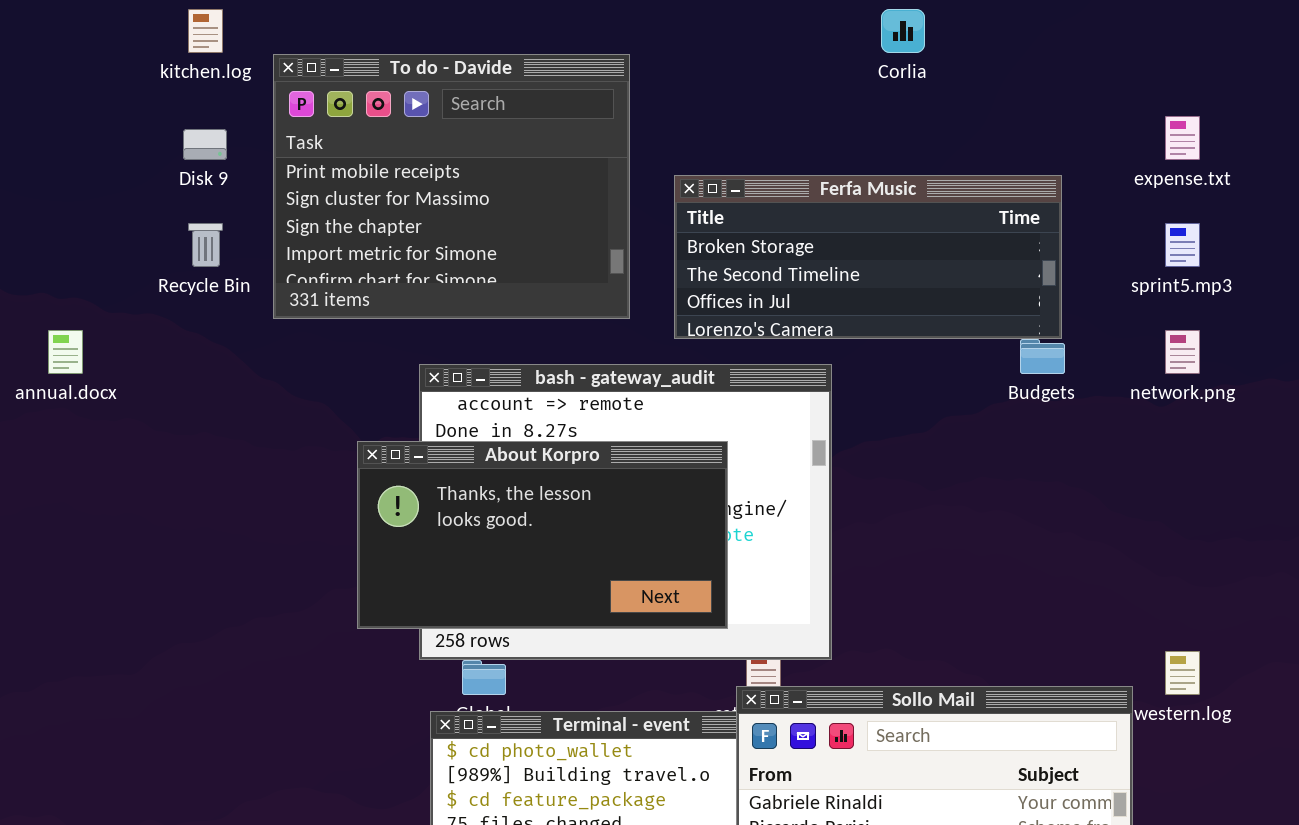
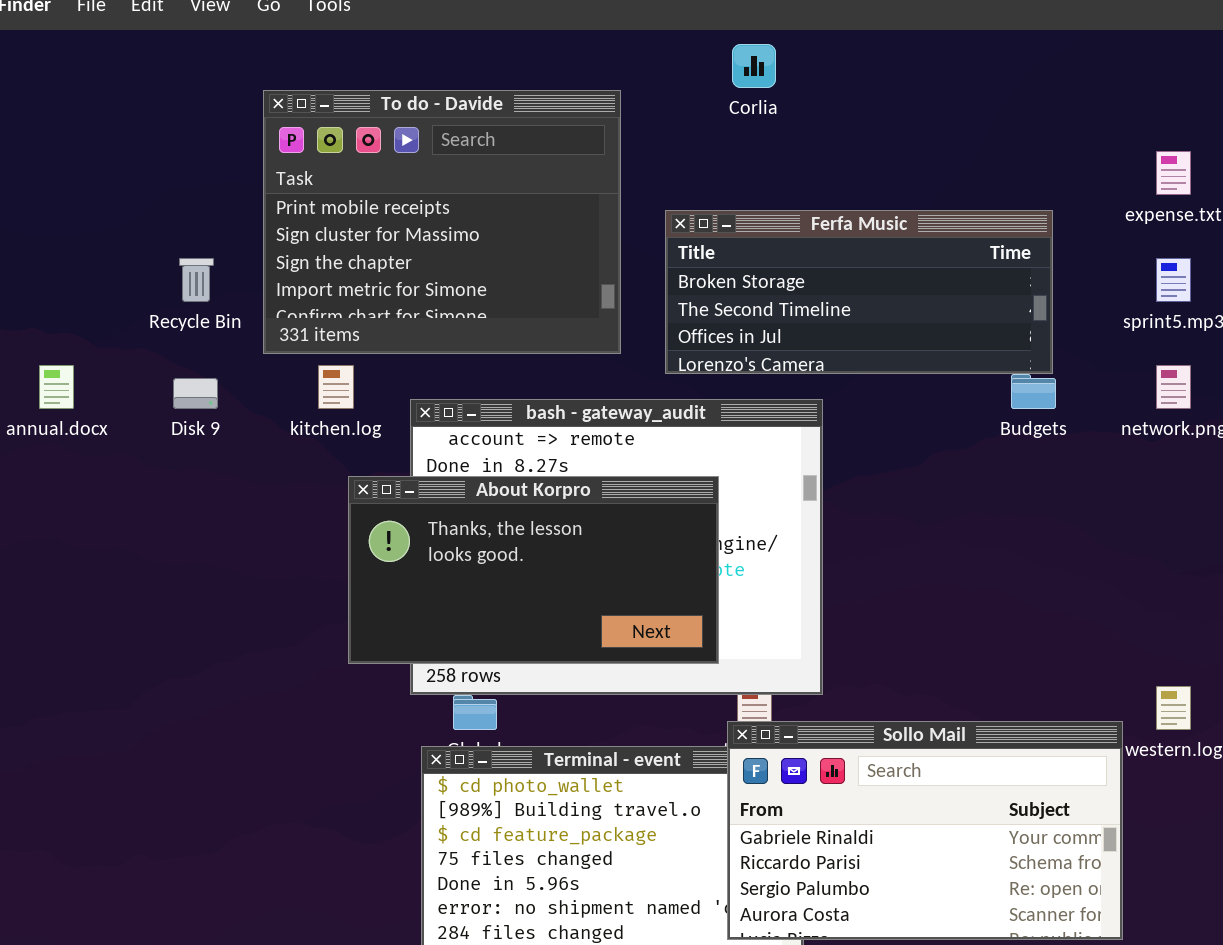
kitchen.log: [188,9,223,53] -> [318,365,354,409], moved
Corlia: [881,9,925,53] -> [732,44,776,88], moved
Disk 9: [183,129,227,160] -> [173,378,218,409], moved

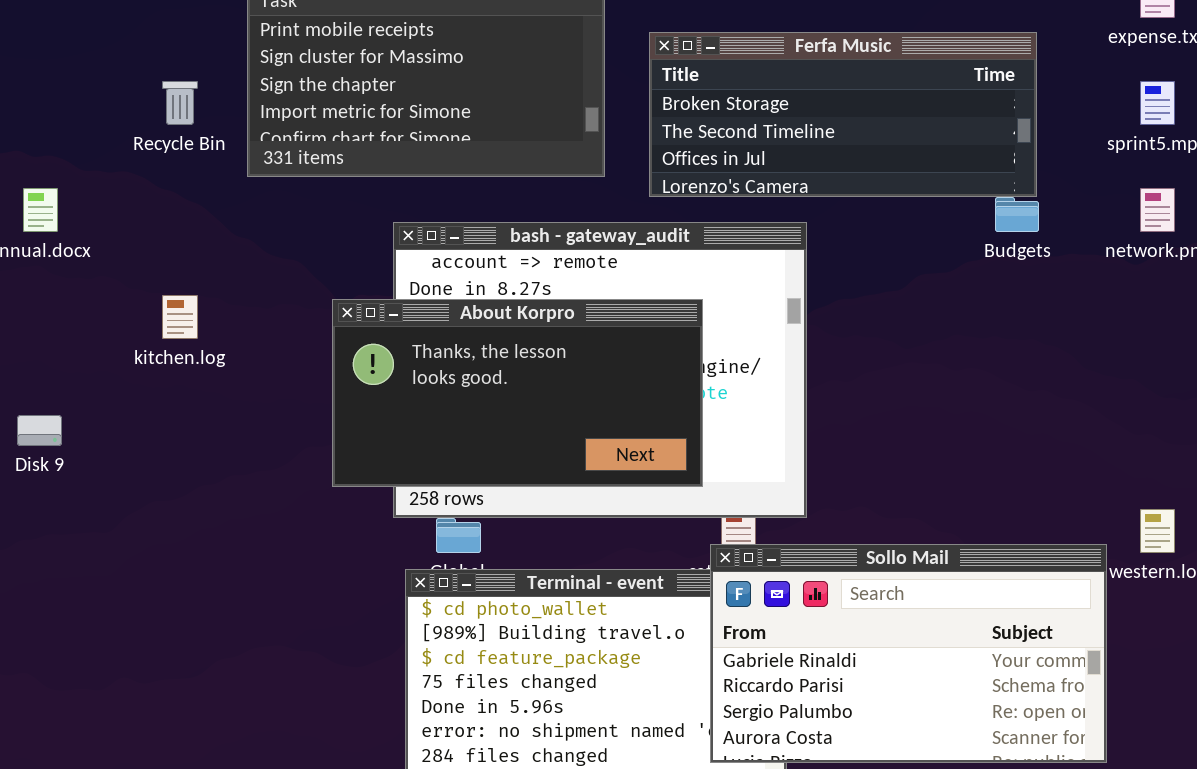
kitchen.log: [318,365,354,409] -> [162,295,198,339], moved
Disk 9: [173,378,218,409] -> [17,415,62,446], moved

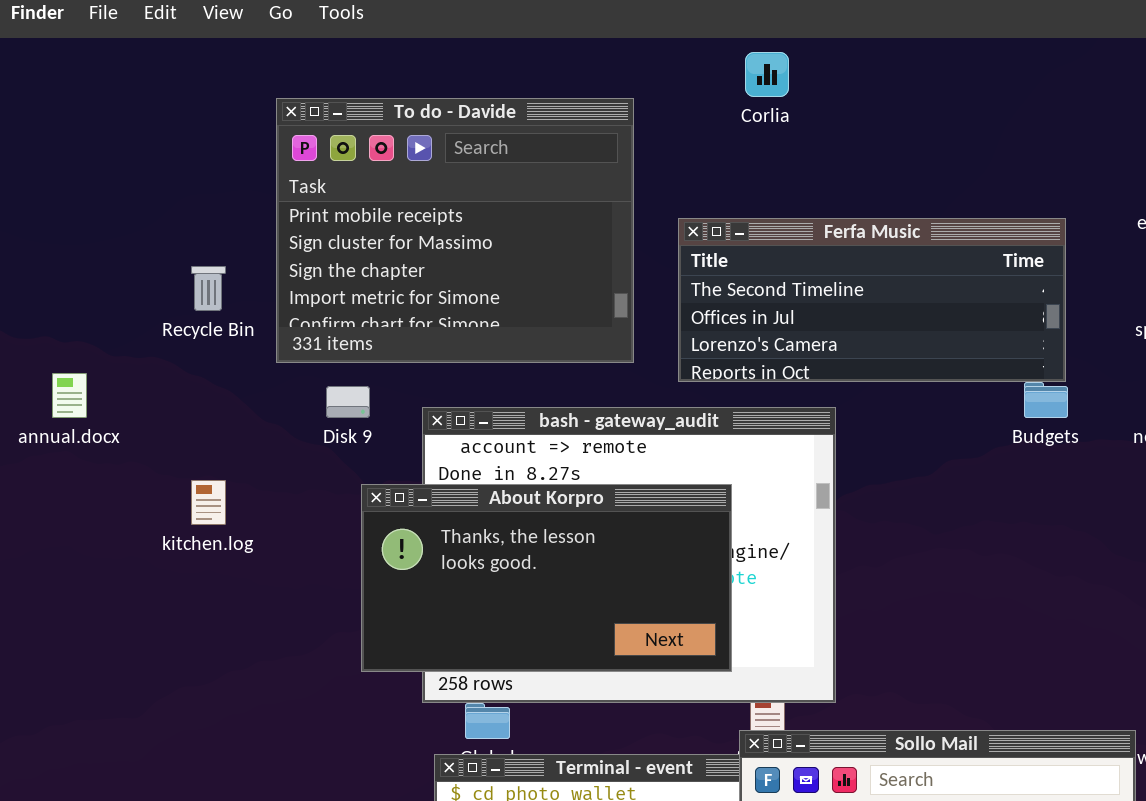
Ferfa Music: [649,32,1037,197] -> [678,218,1066,382], scrolled down 1 row
Disk 9: [17,415,62,446] -> [326,386,370,418], moved

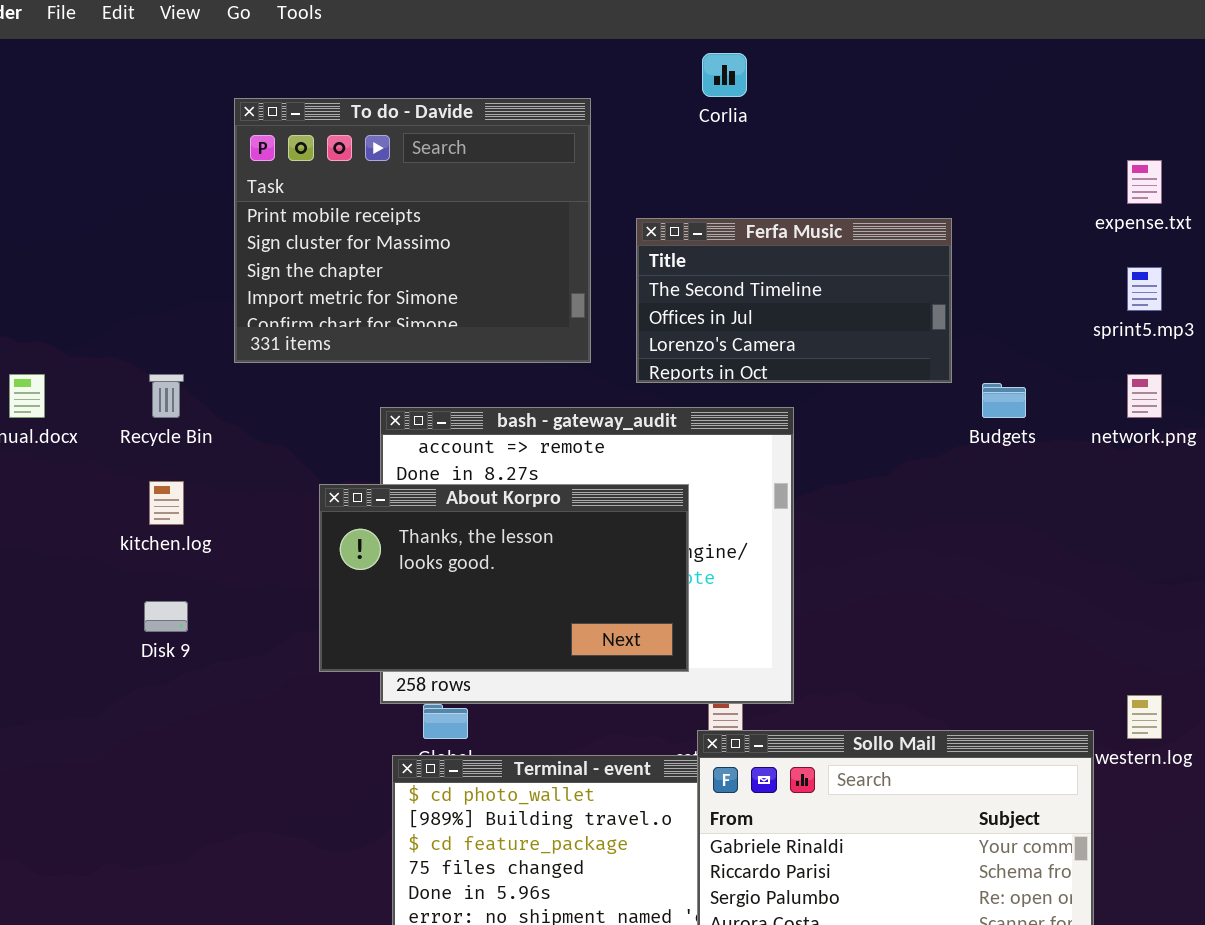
Ferfa Music: [678,218,1066,382] -> [636,218,952,383], resized
Recycle Bin: [191,266,226,311] -> [149,374,184,418], moved
Disk 9: [326,386,370,418] -> [144,601,188,632], moved

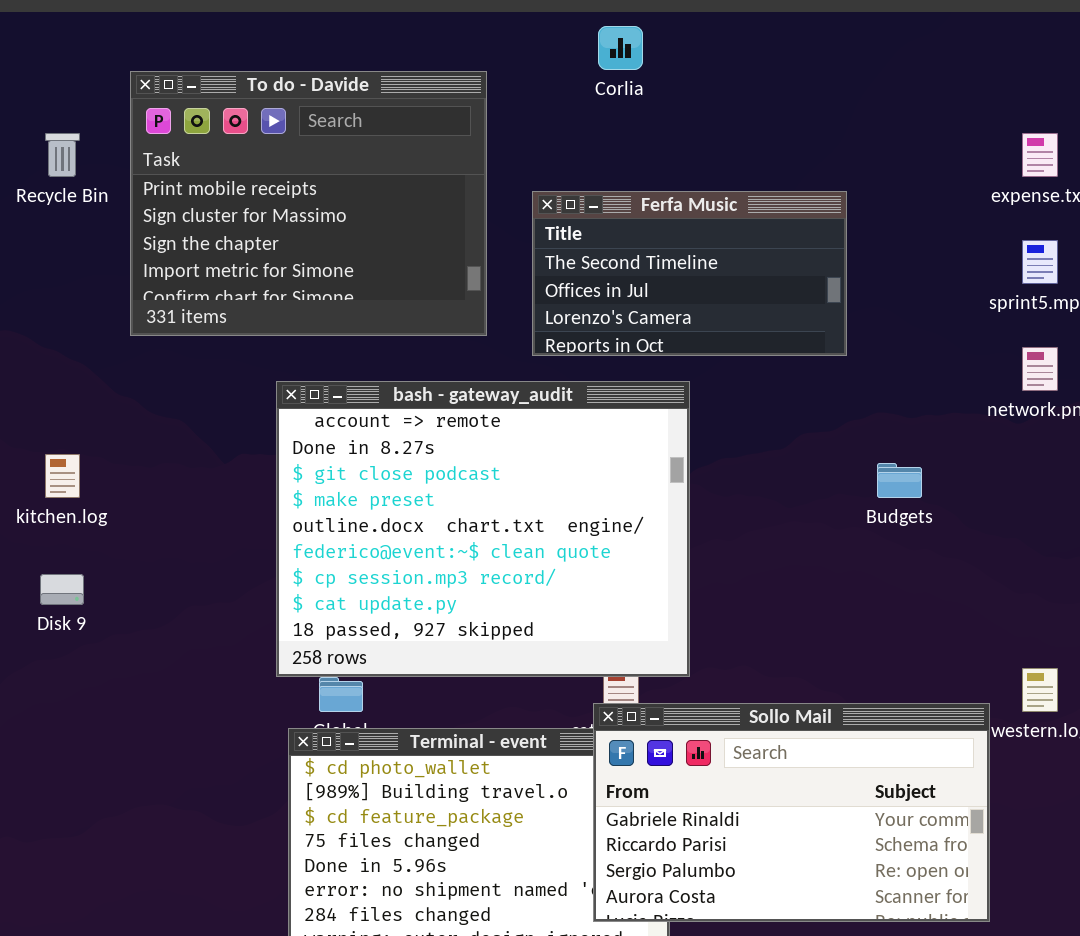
Recycle Bin: [149,374,184,418] -> [45,133,80,177], moved
Budgets: [982,383,1026,418] -> [877,463,922,498], moved
About Korpro: [319,484,689,672] -> none, closed

